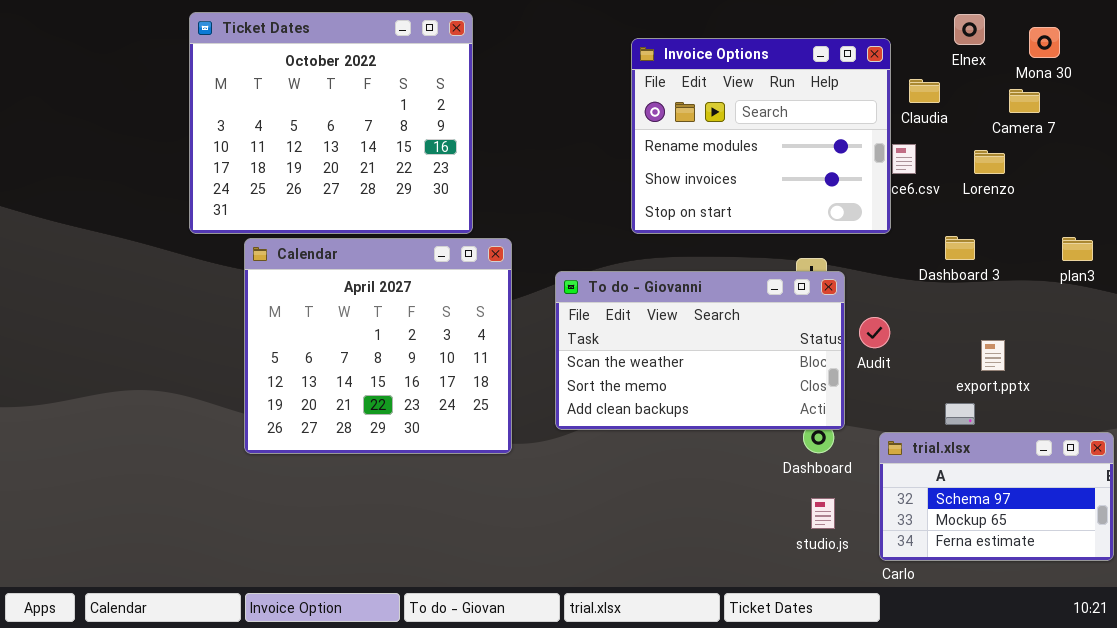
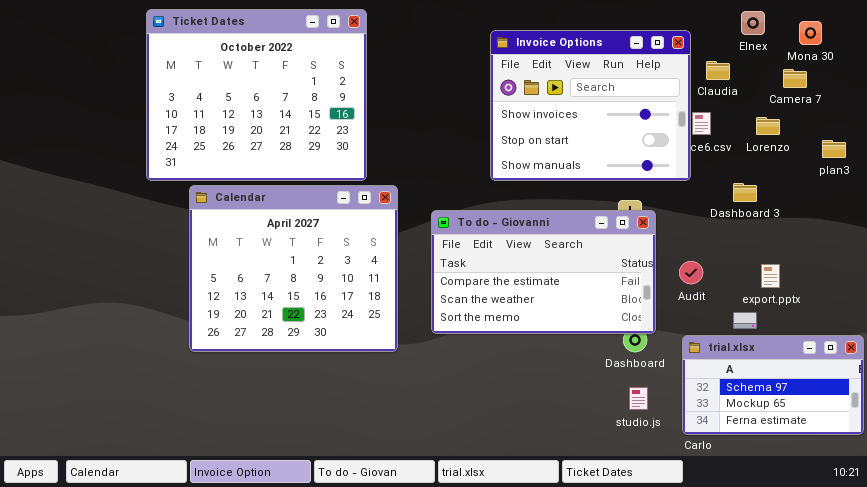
Invoice Options: [631,38,891,234] -> [490,30,691,181], scrolled down 1 row
plan3: [1062,237,1093,261] -> [822,140,846,158], moved
To do - Giovanni: [555,271,845,430] -> [431,210,656,334], scrolled up 1 row
Audit: [859,317,890,348] -> [679,261,703,284], moved

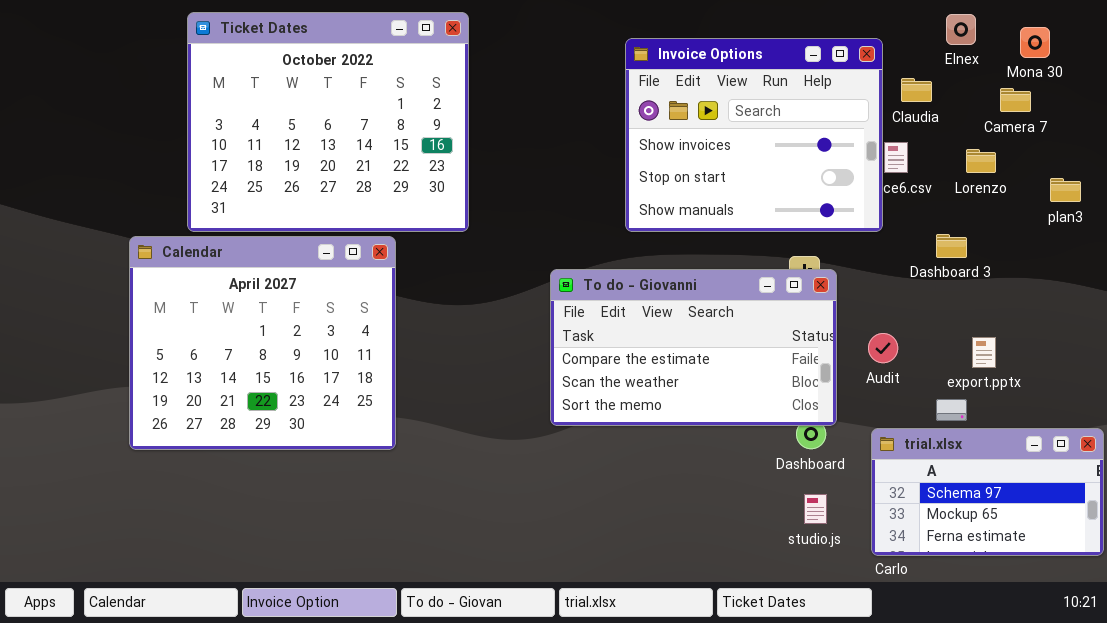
Calendar: [189,185,398,352] -> [129,236,396,450], moved

